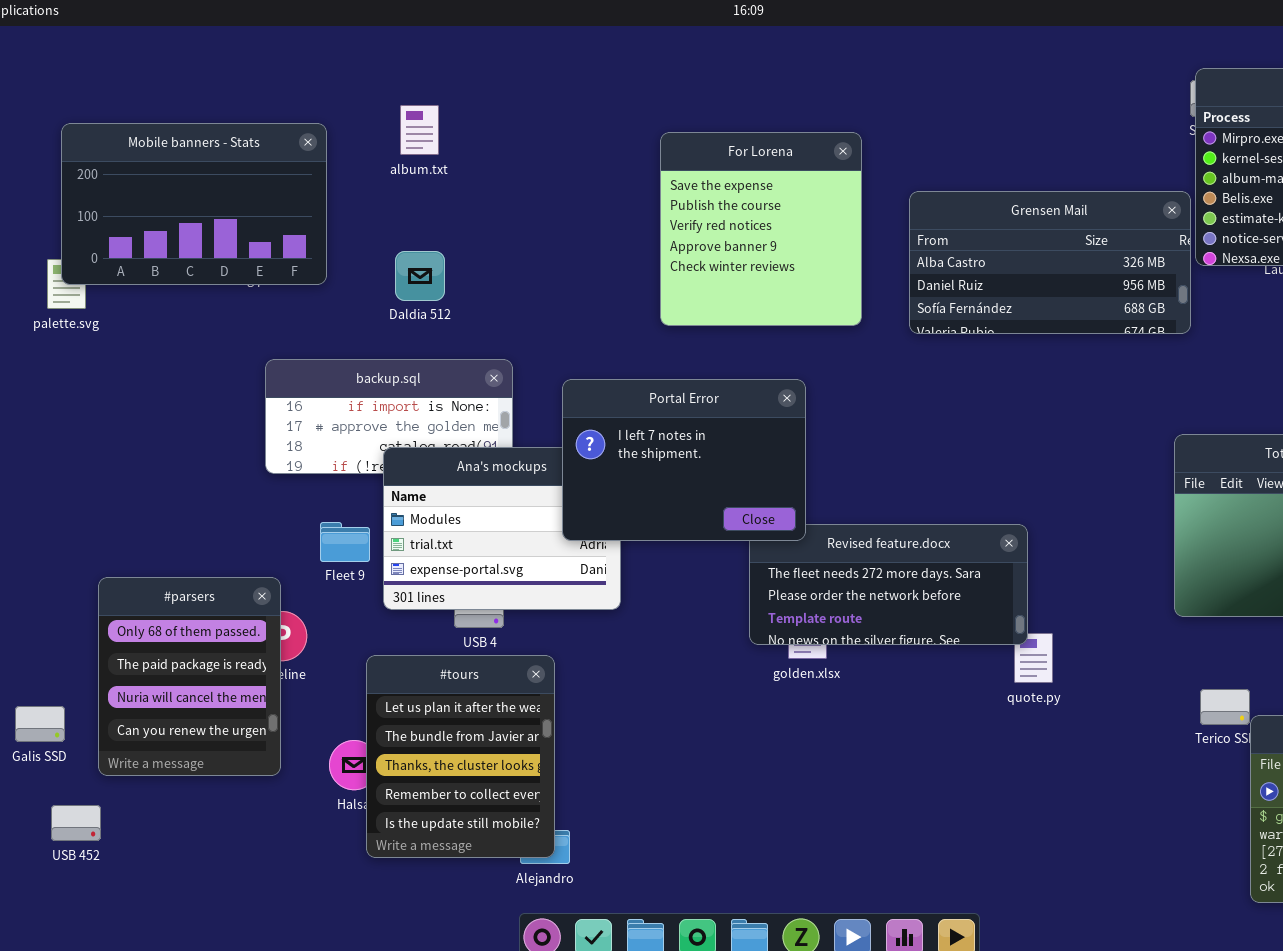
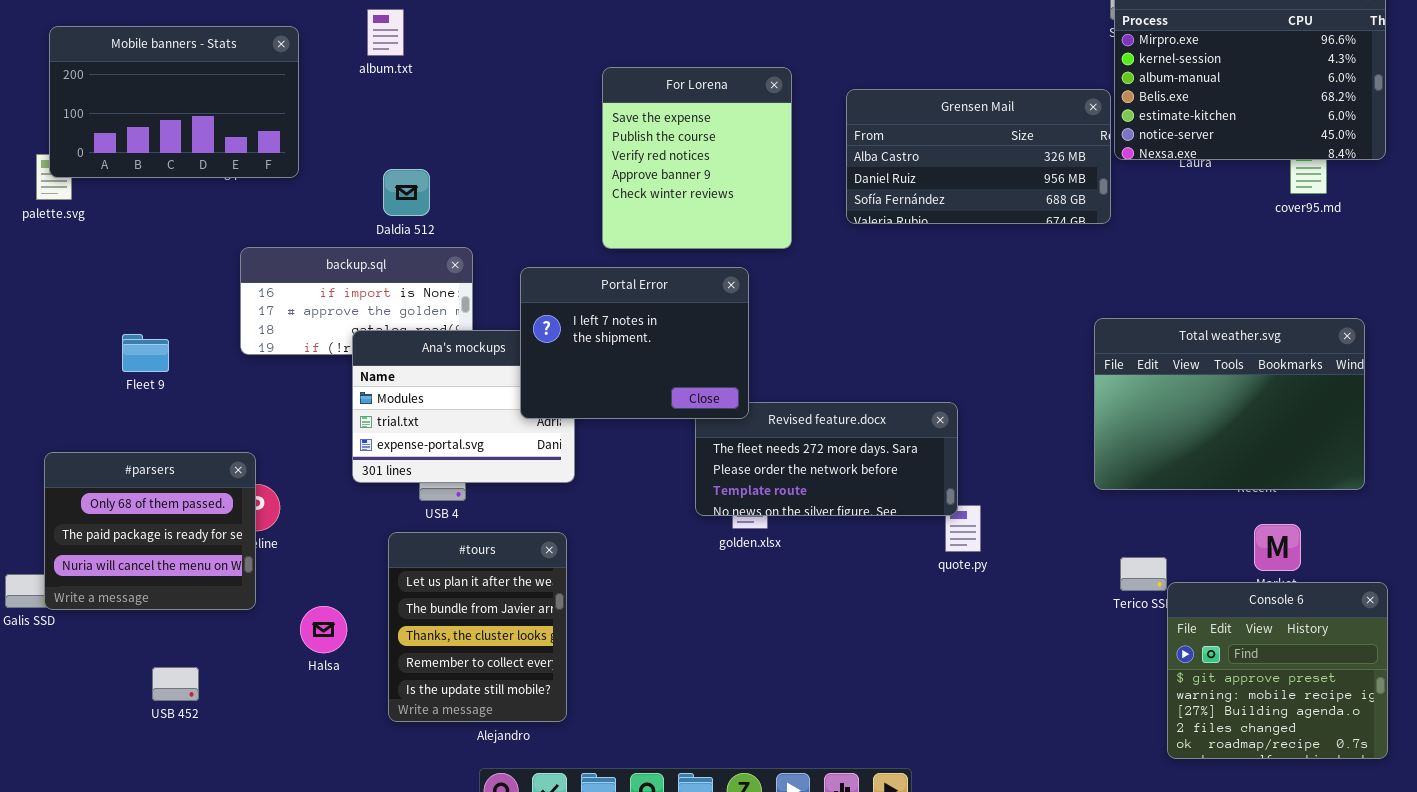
For Lorena: [660,132,862,326] -> [602,67,792,249], moved
Daldia 512: [395,251,445,301] -> [383,169,430,216], moved
Fleet 9: [320,522,370,562] -> [122,334,169,372], moved
#parsers: [98,577,281,776] -> [44,452,256,610], resized
#tours: [366,655,555,858] -> [388,532,567,722], moved
USB 452: [51,805,101,841] -> [152,667,199,701], moved

